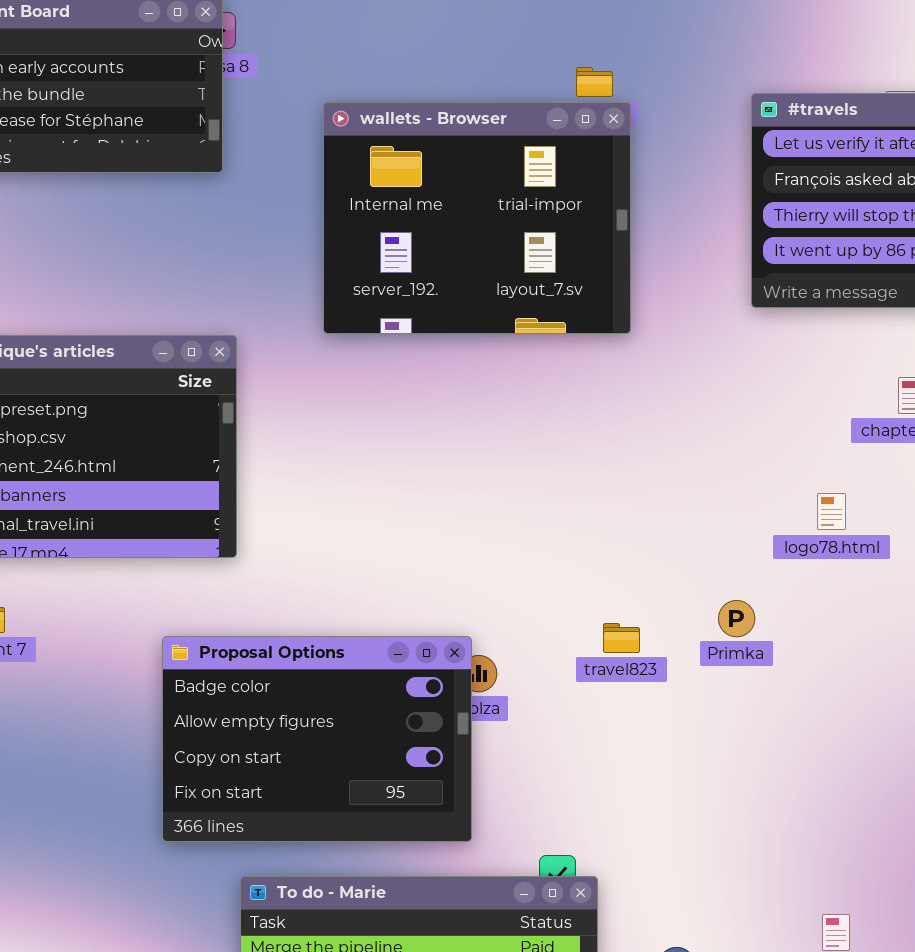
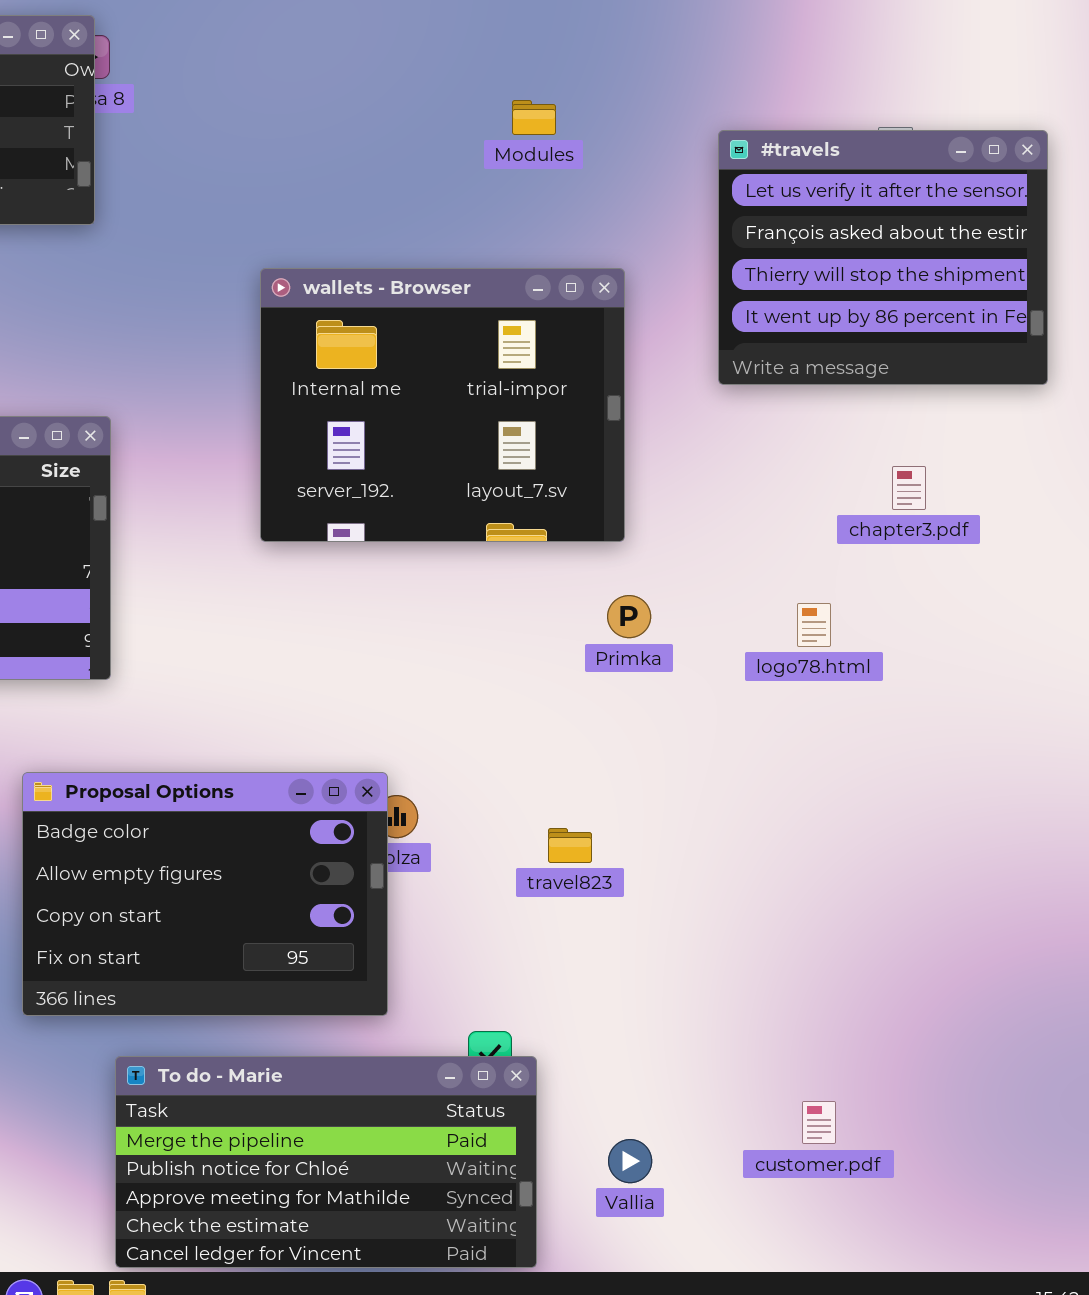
wallets - Browser: [323,102,631,334] -> [260,268,625,542], moved
Primka: [718,600,755,637] -> [607,595,651,638], moved
travel823: [603,623,640,653] -> [548,828,592,863], moved

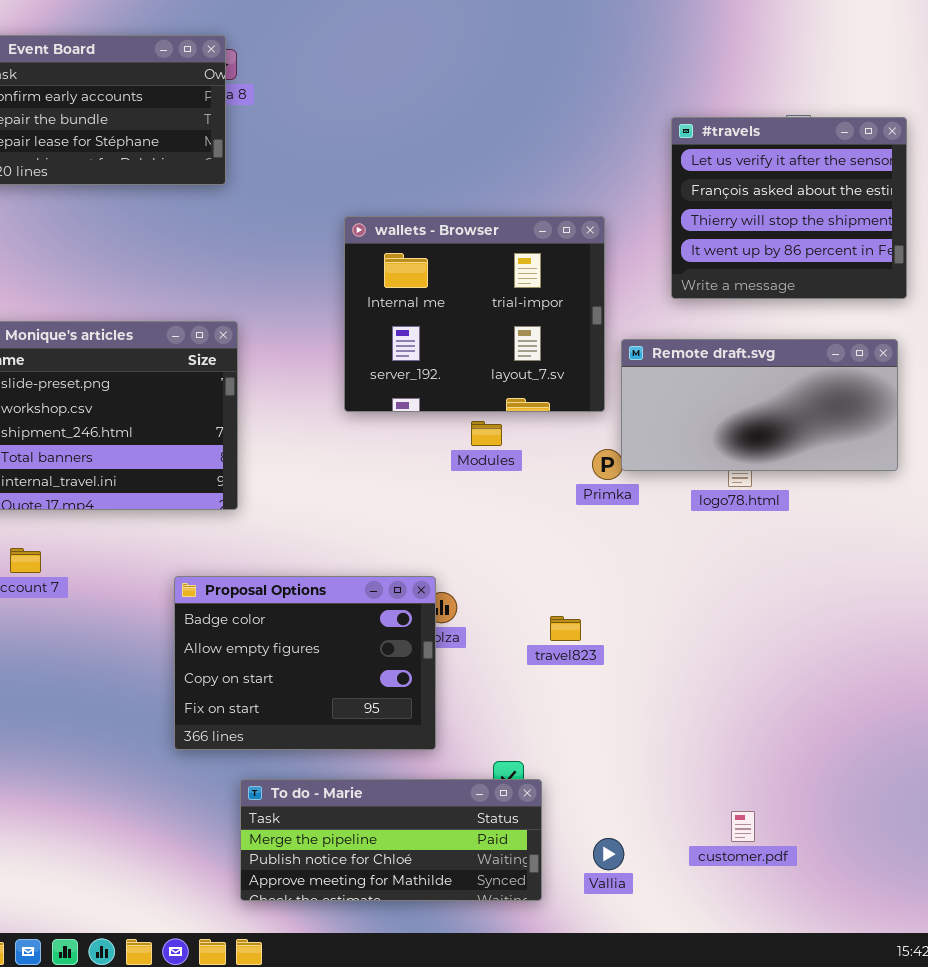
Modules: [512,100,556,135] -> [471,421,502,446], moved
Remote draft.svg: none -> [621,339,898,471], opened
To do - Marie: [115,1056,537,1268] -> [240,779,542,901], resized

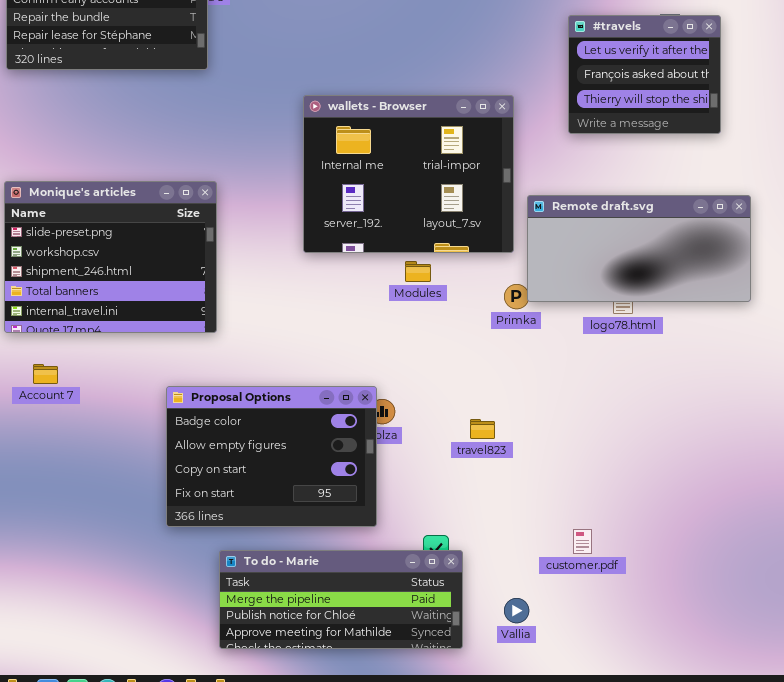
#travels: [671,117,907,299] -> [568,15,721,134], resized
customer.pdf: [731,811,755,842] -> [573,529,592,554], moved

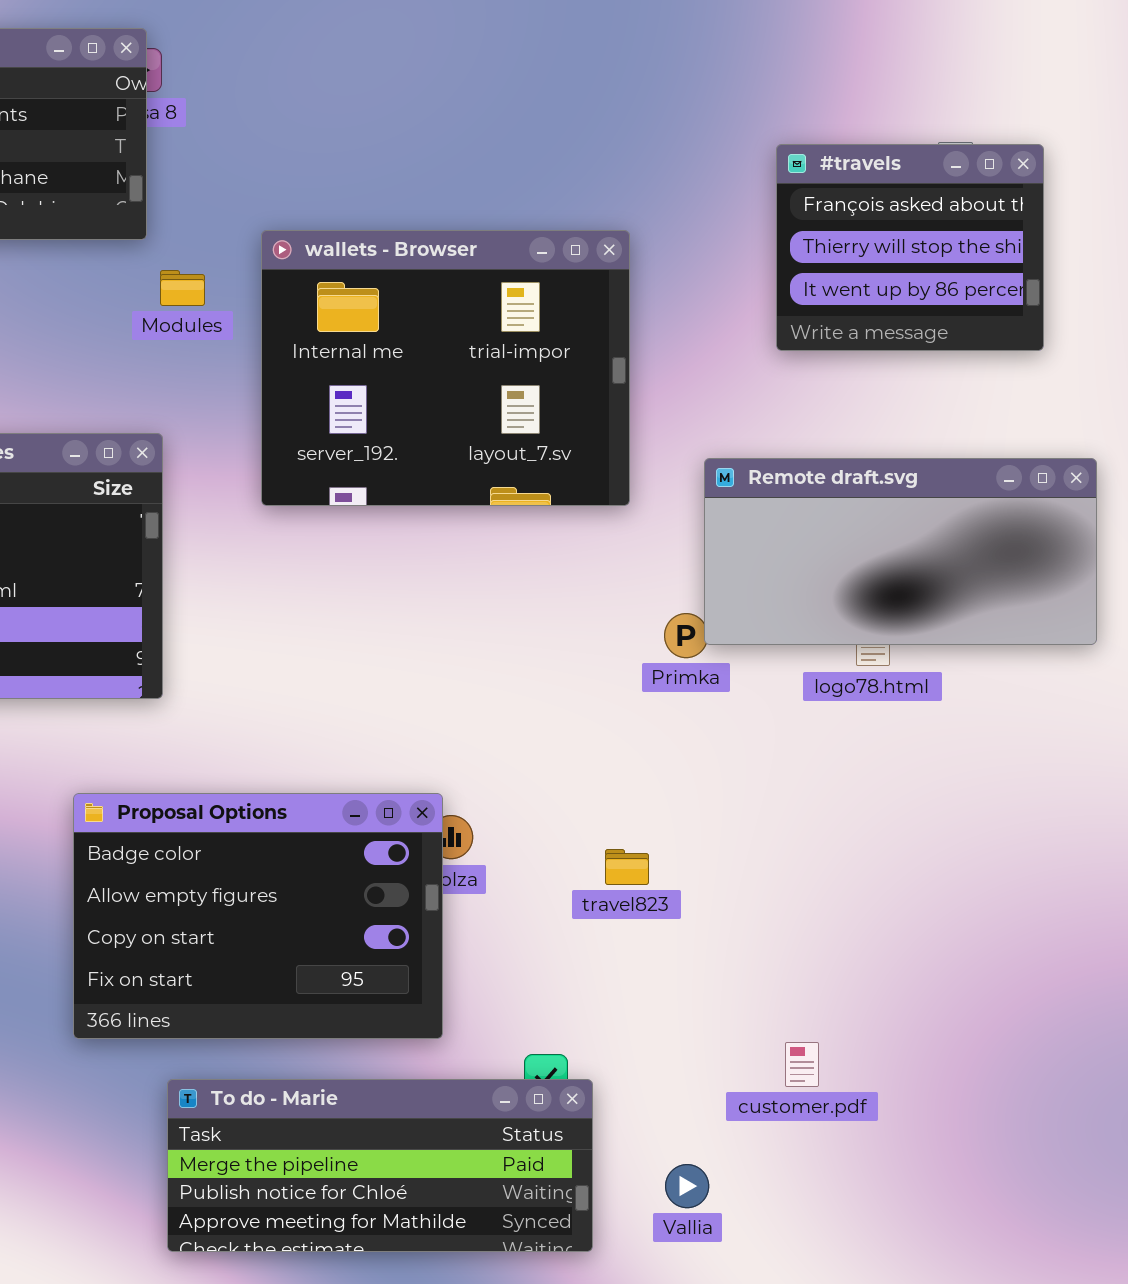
#travels: [568,15,721,134] -> [776,144,1044,351], scrolled down 1 row
wallets - Browser: [303,95,514,253] -> [261,230,630,506], moved
Modules: [405,261,431,282] -> [160,270,205,306], moved

